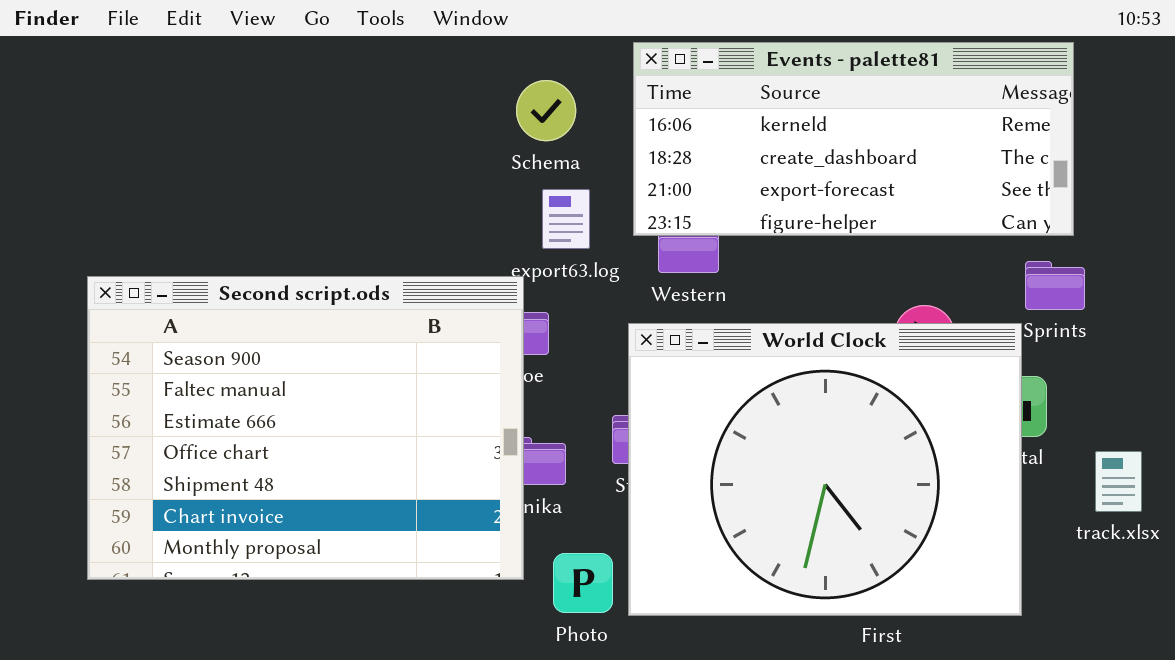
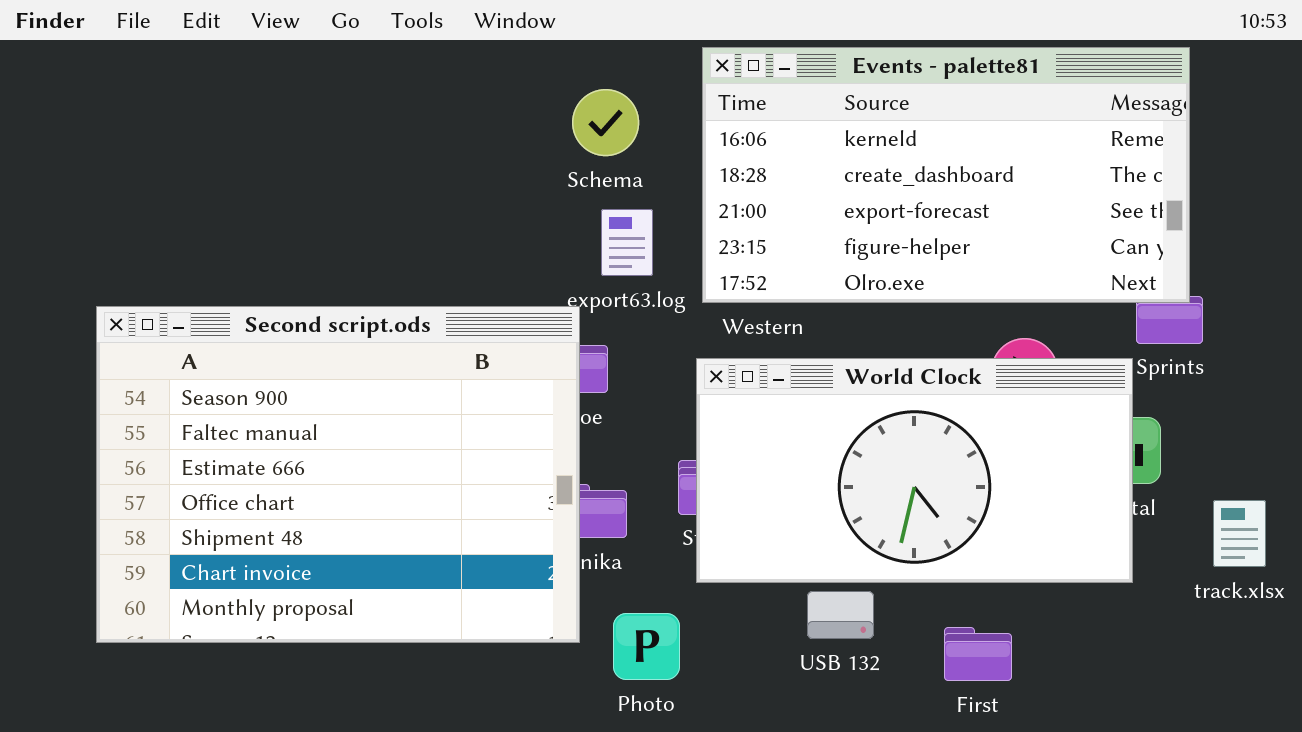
Events - palette81: [633,42,1074,236] -> [702,47,1190,303], resized
World Clock: [628,323,1022,616] -> [696,358,1133,583], resized

